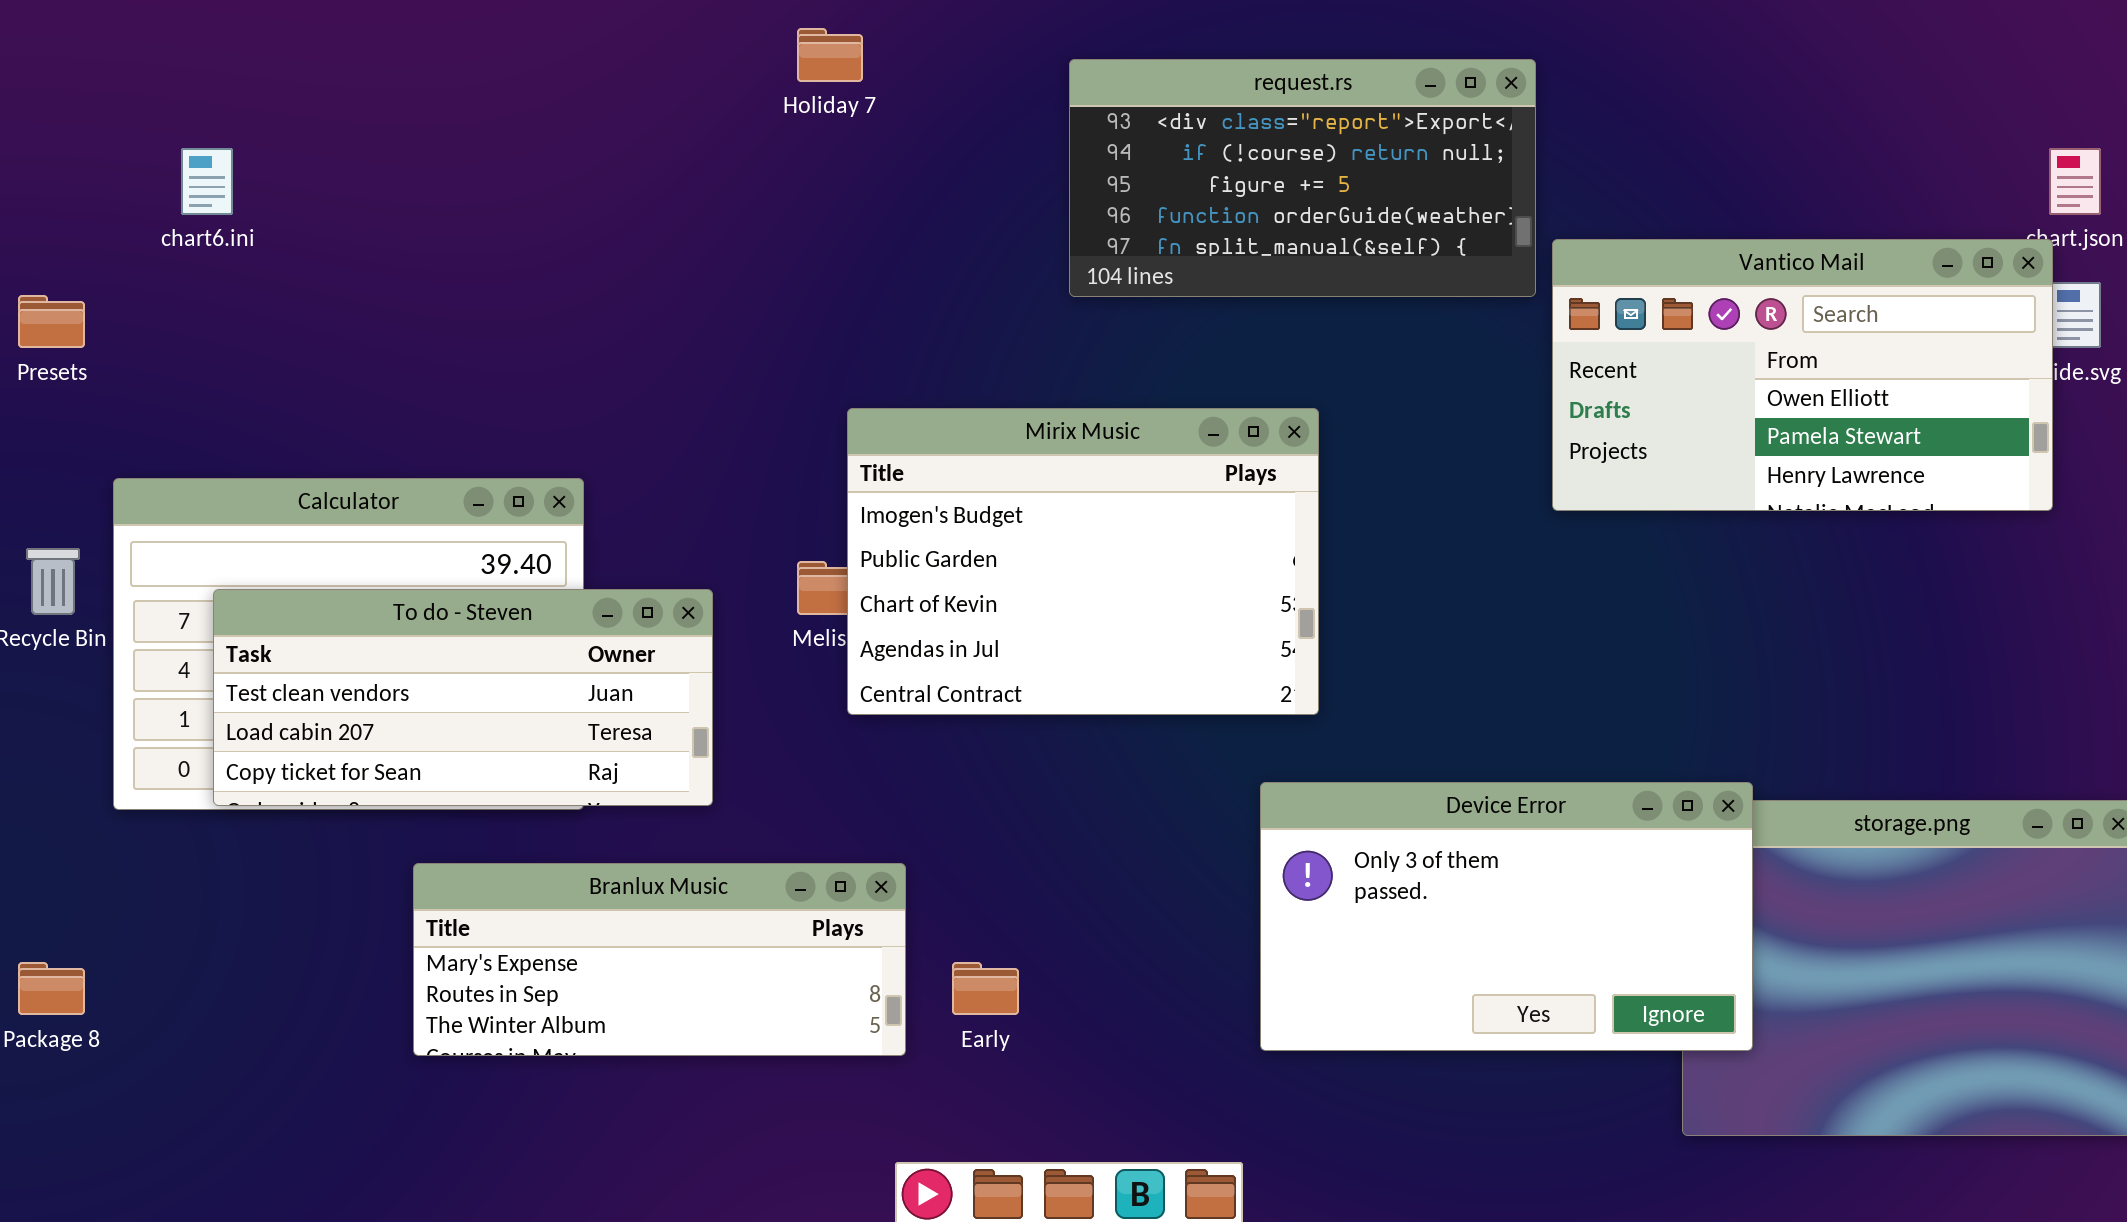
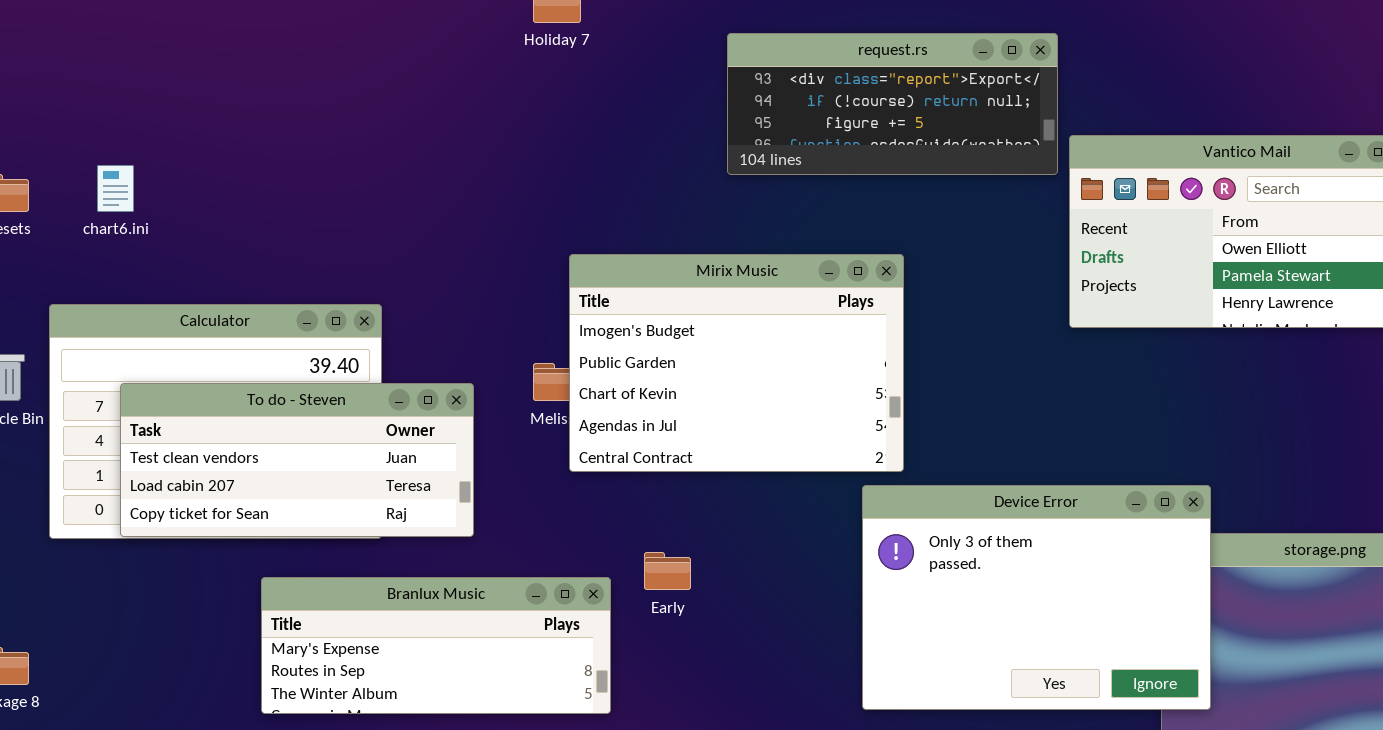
request.rs: [1069,59,1536,297] -> [727,33,1058,175], resized
chart6.ini: [181,148,233,215] -> [97,165,134,212], moved
Device Error: [1260,782,1753,1051] -> [862,485,1211,710], resized
Early: [952,962,1019,1015] -> [644,552,691,590], moved

